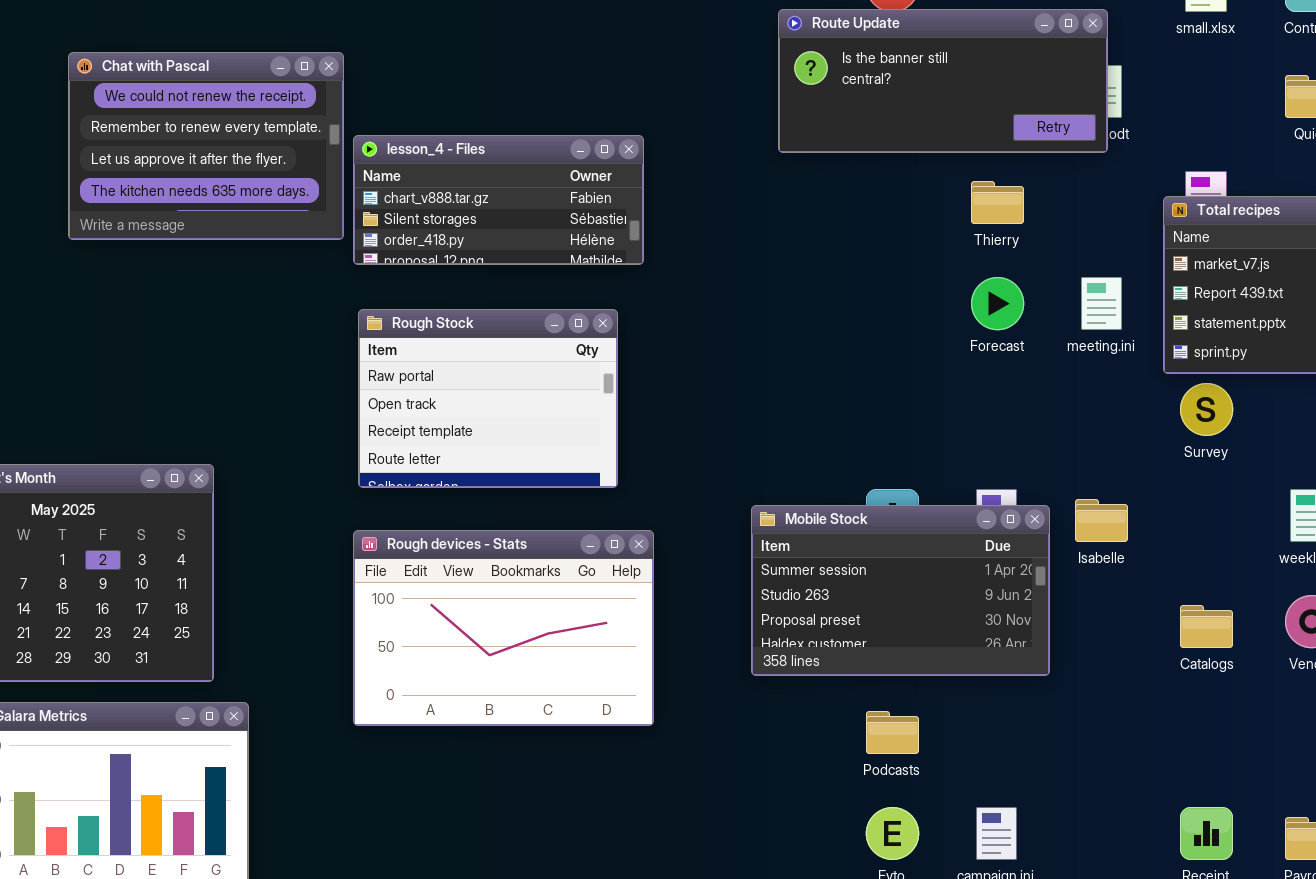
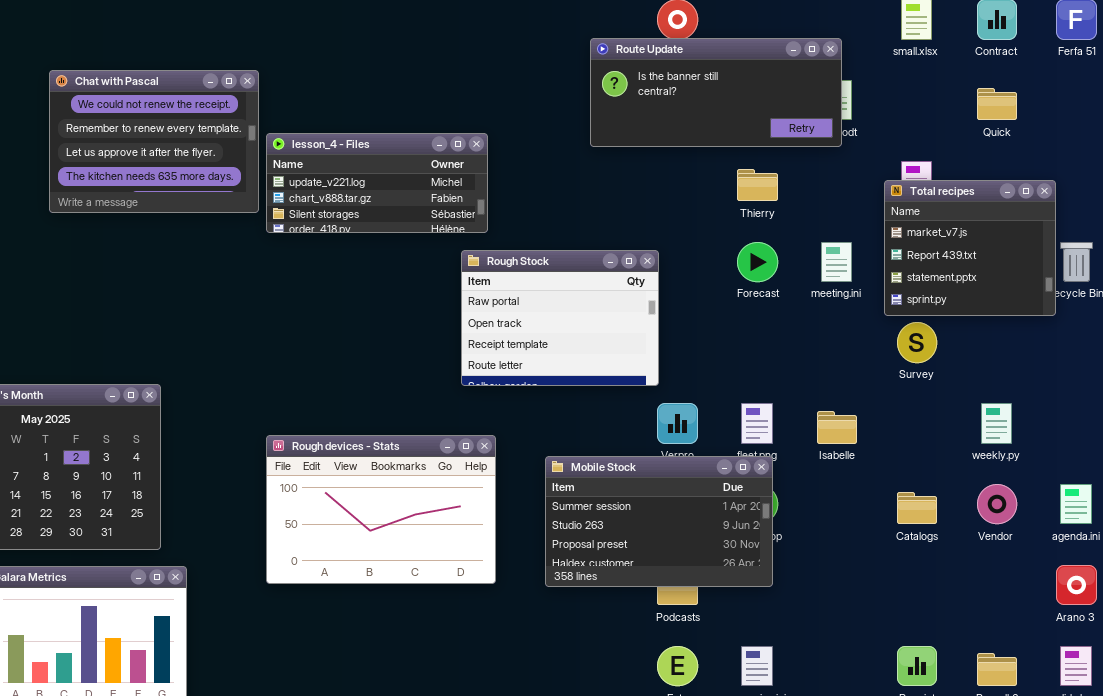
lesson_4 - Files: [353,135,644,265] -> [266,133,488,233], scrolled up 1 row
Rough Stock: [358,309,618,488] -> [461,250,659,386], moved
Mobile Stock: [751,505,1050,676] -> [545,456,773,587], moved

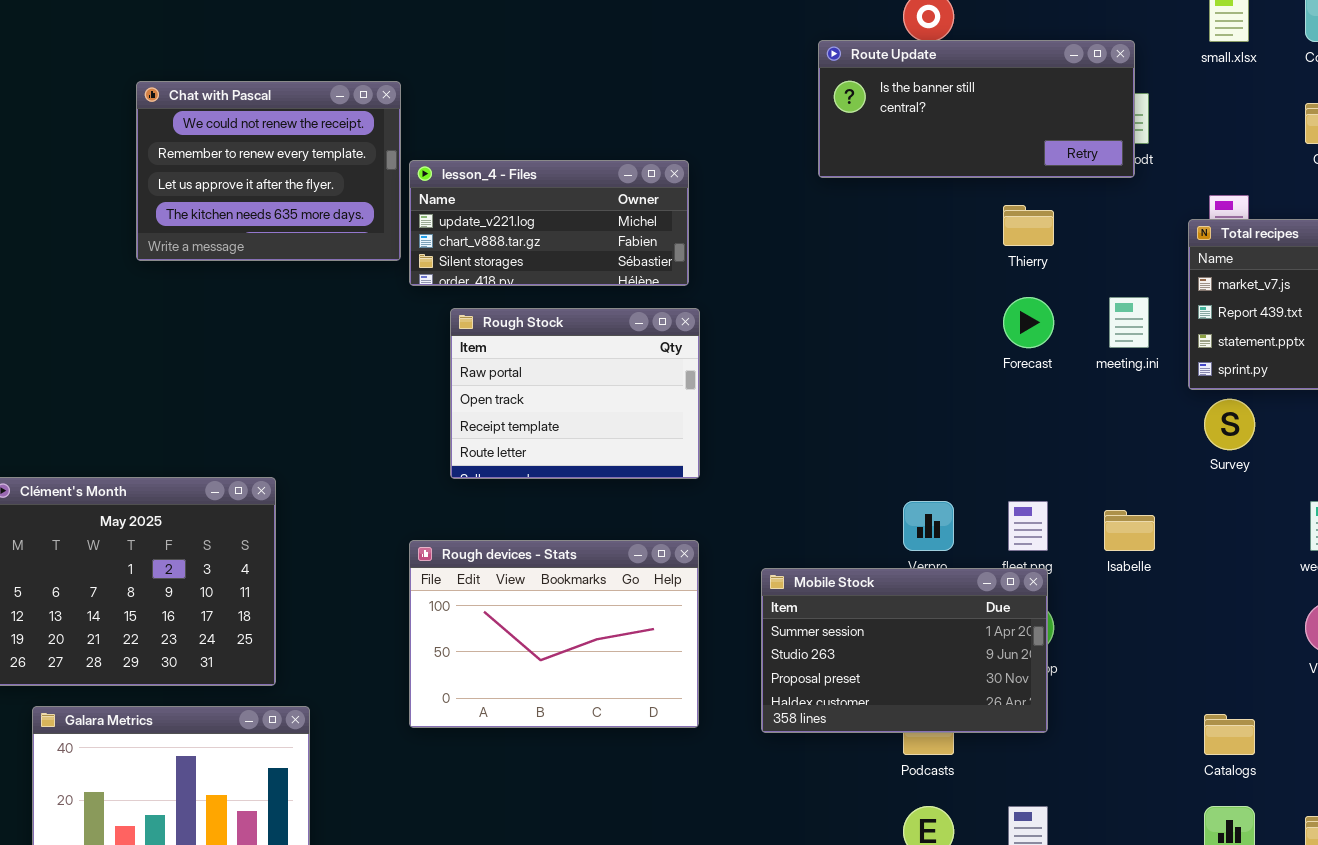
Rough Stock: [461,250,659,386] -> [450,308,700,479], moved
Catalogs: [897,492,937,524] -> [1204,714,1255,755], moved

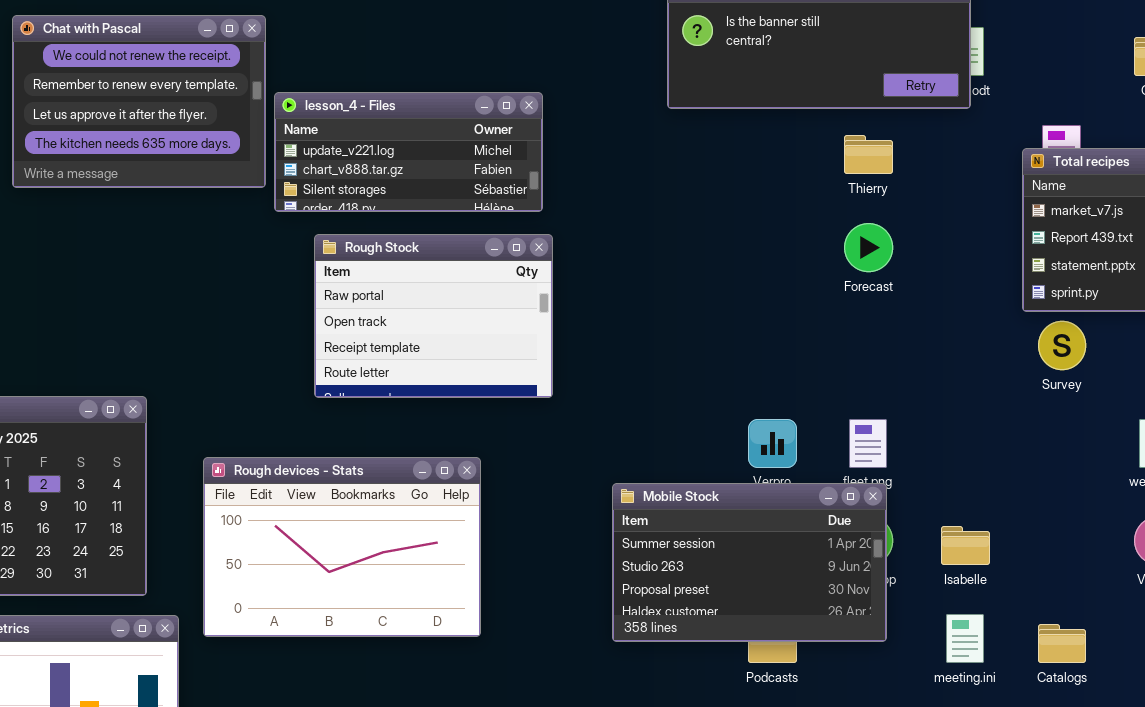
meeting.ini: [1109,297,1149,348] -> [946,614,984,663], moved
Isabelle: [1104,510,1155,551] -> [941,526,990,565], moved
Rough devices - Stats: [409,540,699,728] -> [203,457,481,637], moved

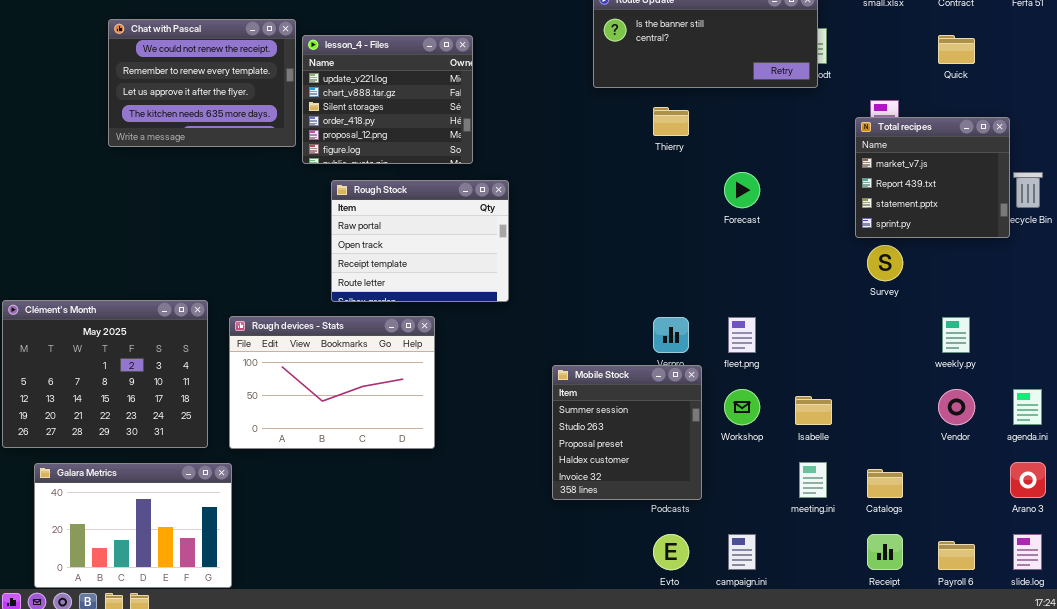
lesson_4 - Files: [274,92,543,212] -> [302,35,473,164], resized
Thierry: [844,135,893,174] -> [653,107,689,136], moved
Rough devices - Stats: [203,457,481,637] -> [229,316,435,449], moved
Mobile Stock: [612,483,887,642] -> [552,365,702,500], resized

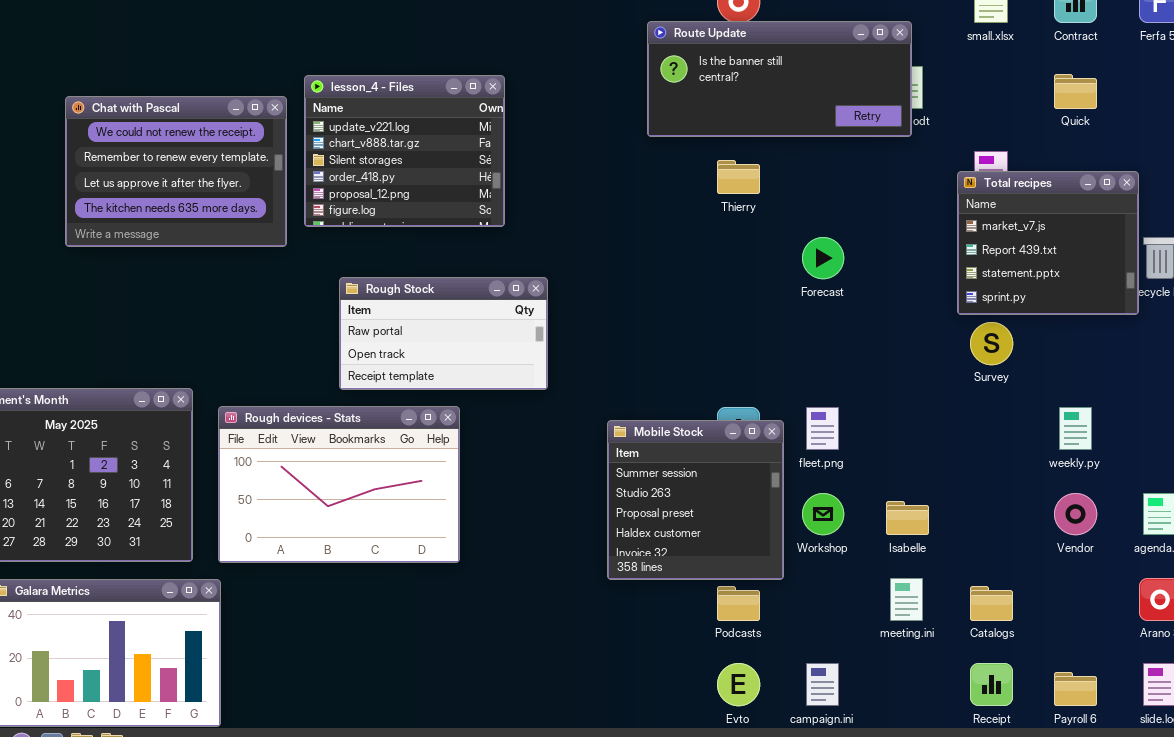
Chat with Pascal: [108,19,296,147] -> [65,96,287,247], moved
Rough Stock: [331,180,509,302] -> [339,277,548,390], resized
Mobile Stock: [552,365,702,500] -> [607,420,784,580], moved

